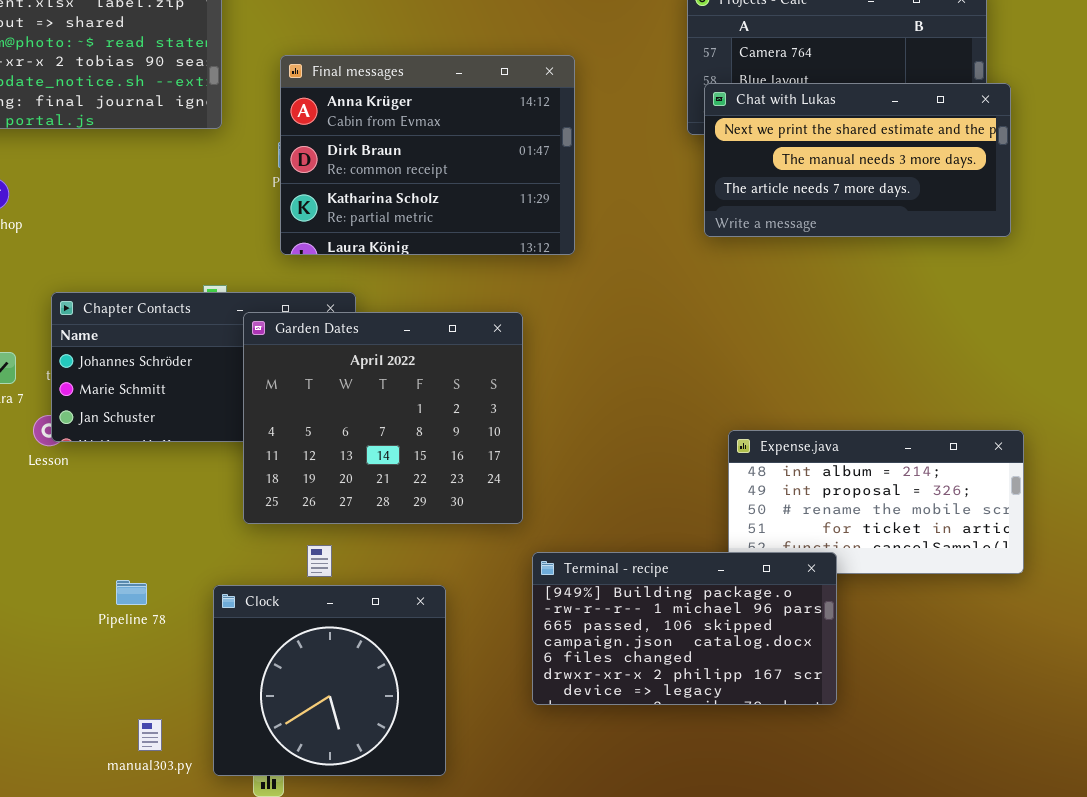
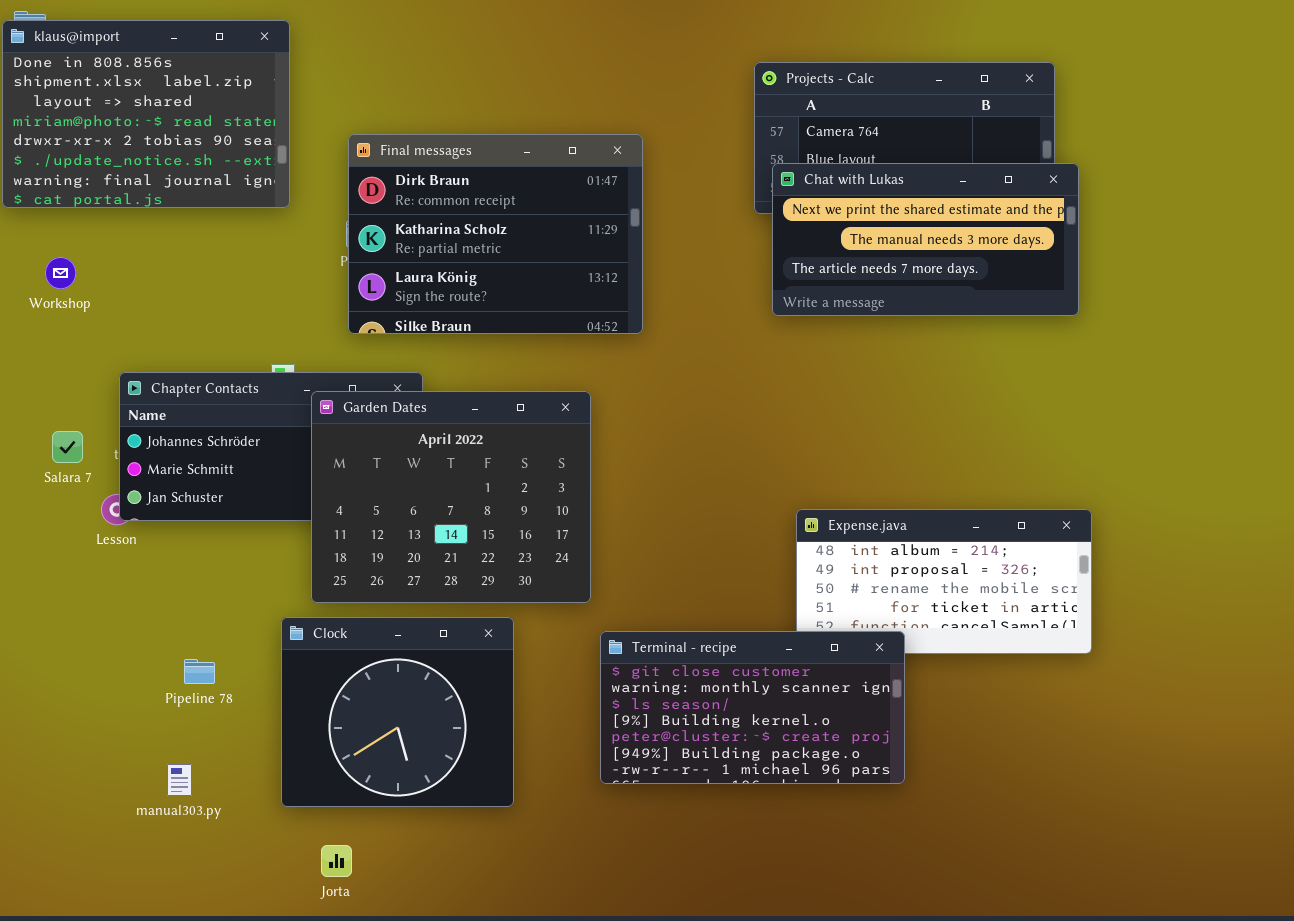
Final messages: [280,55,575,255] -> [348,134,643,334], scrolled down 1 row
Terminal - recipe: [532,552,837,705] -> [600,631,905,784], scrolled up 5 rows
Clock: [213,585,446,776] -> [281,617,514,807], moved
manual303.py: [138,719,162,751] -> [167,764,192,796], moved

